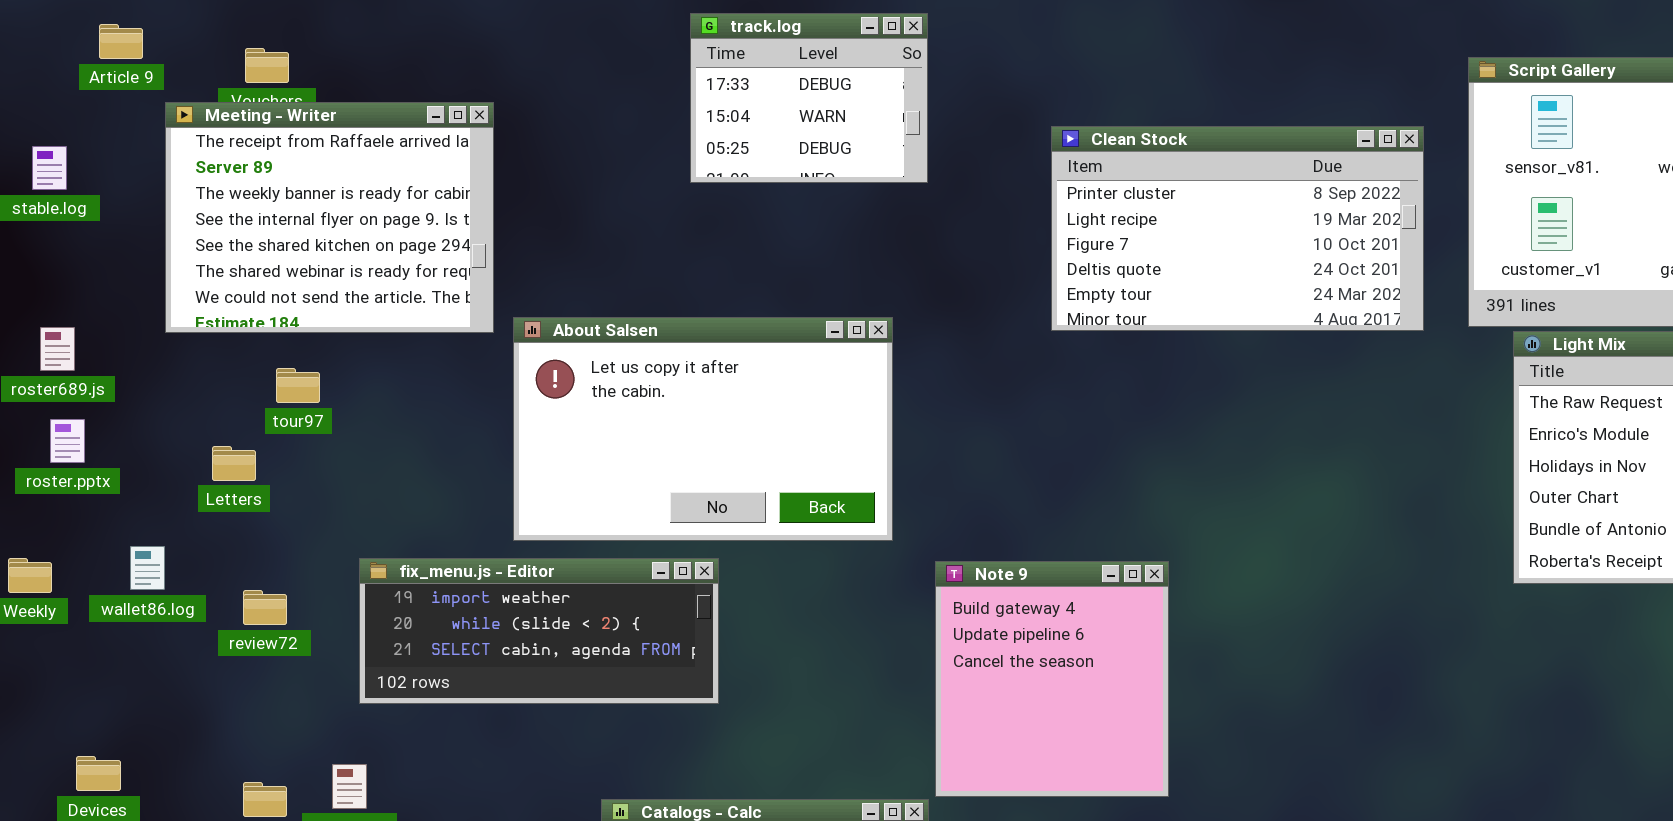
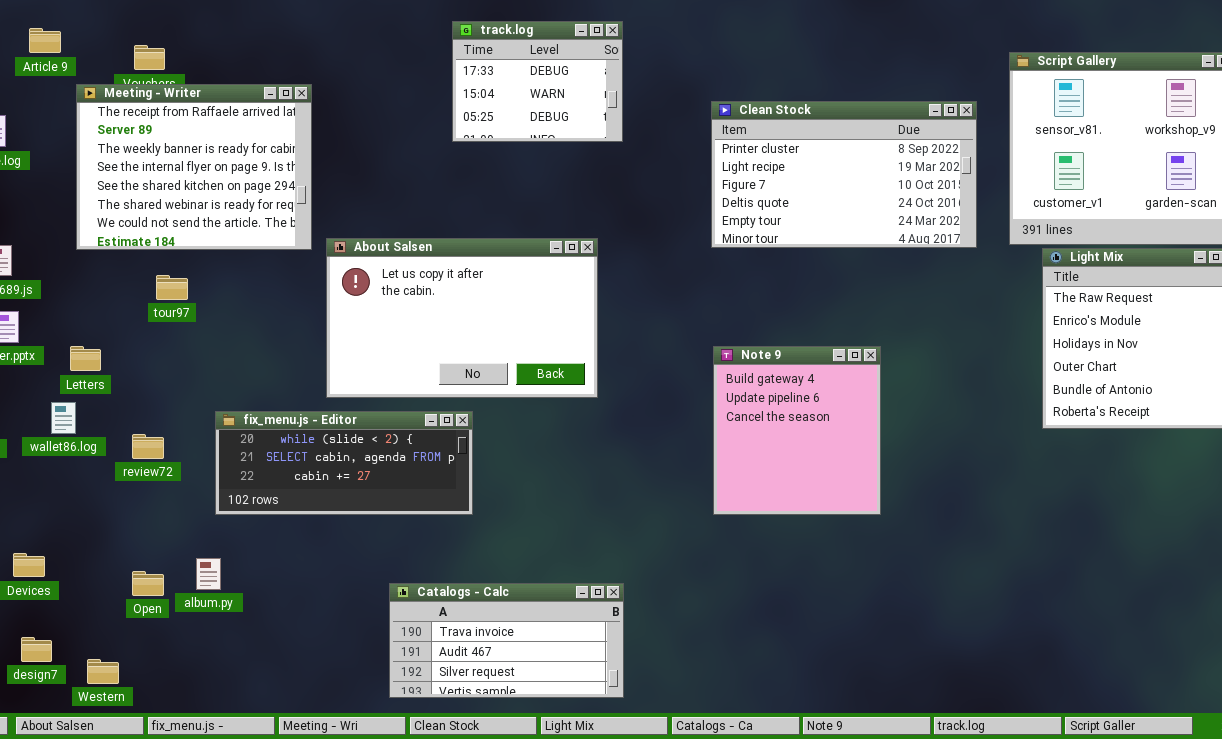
Letters: [212,446,256,481] -> [70,346,101,371], moved
fix_menu.js - Editor: [359,558,719,704] -> [215,411,473,515], scrolled down 1 row
Note 9: [935,561,1169,797] -> [713,346,881,515], moved

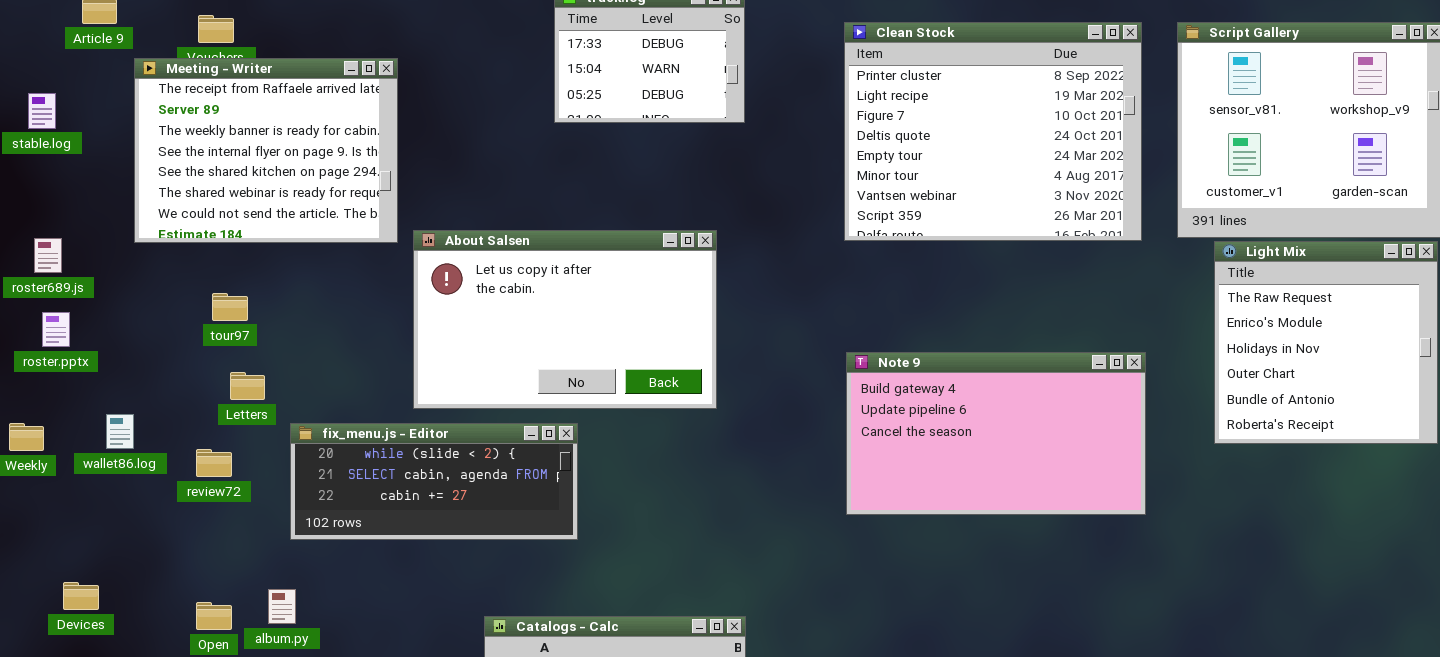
Clean Stock: [711,101,977,248] -> [844,22,1142,241], resized
tour97: [156,275,188,300] -> [212,293,248,321], moved
Letters: [70,346,101,371] -> [230,372,265,400], moved
Note 9: [713,346,881,515] -> [846,352,1146,515], resized

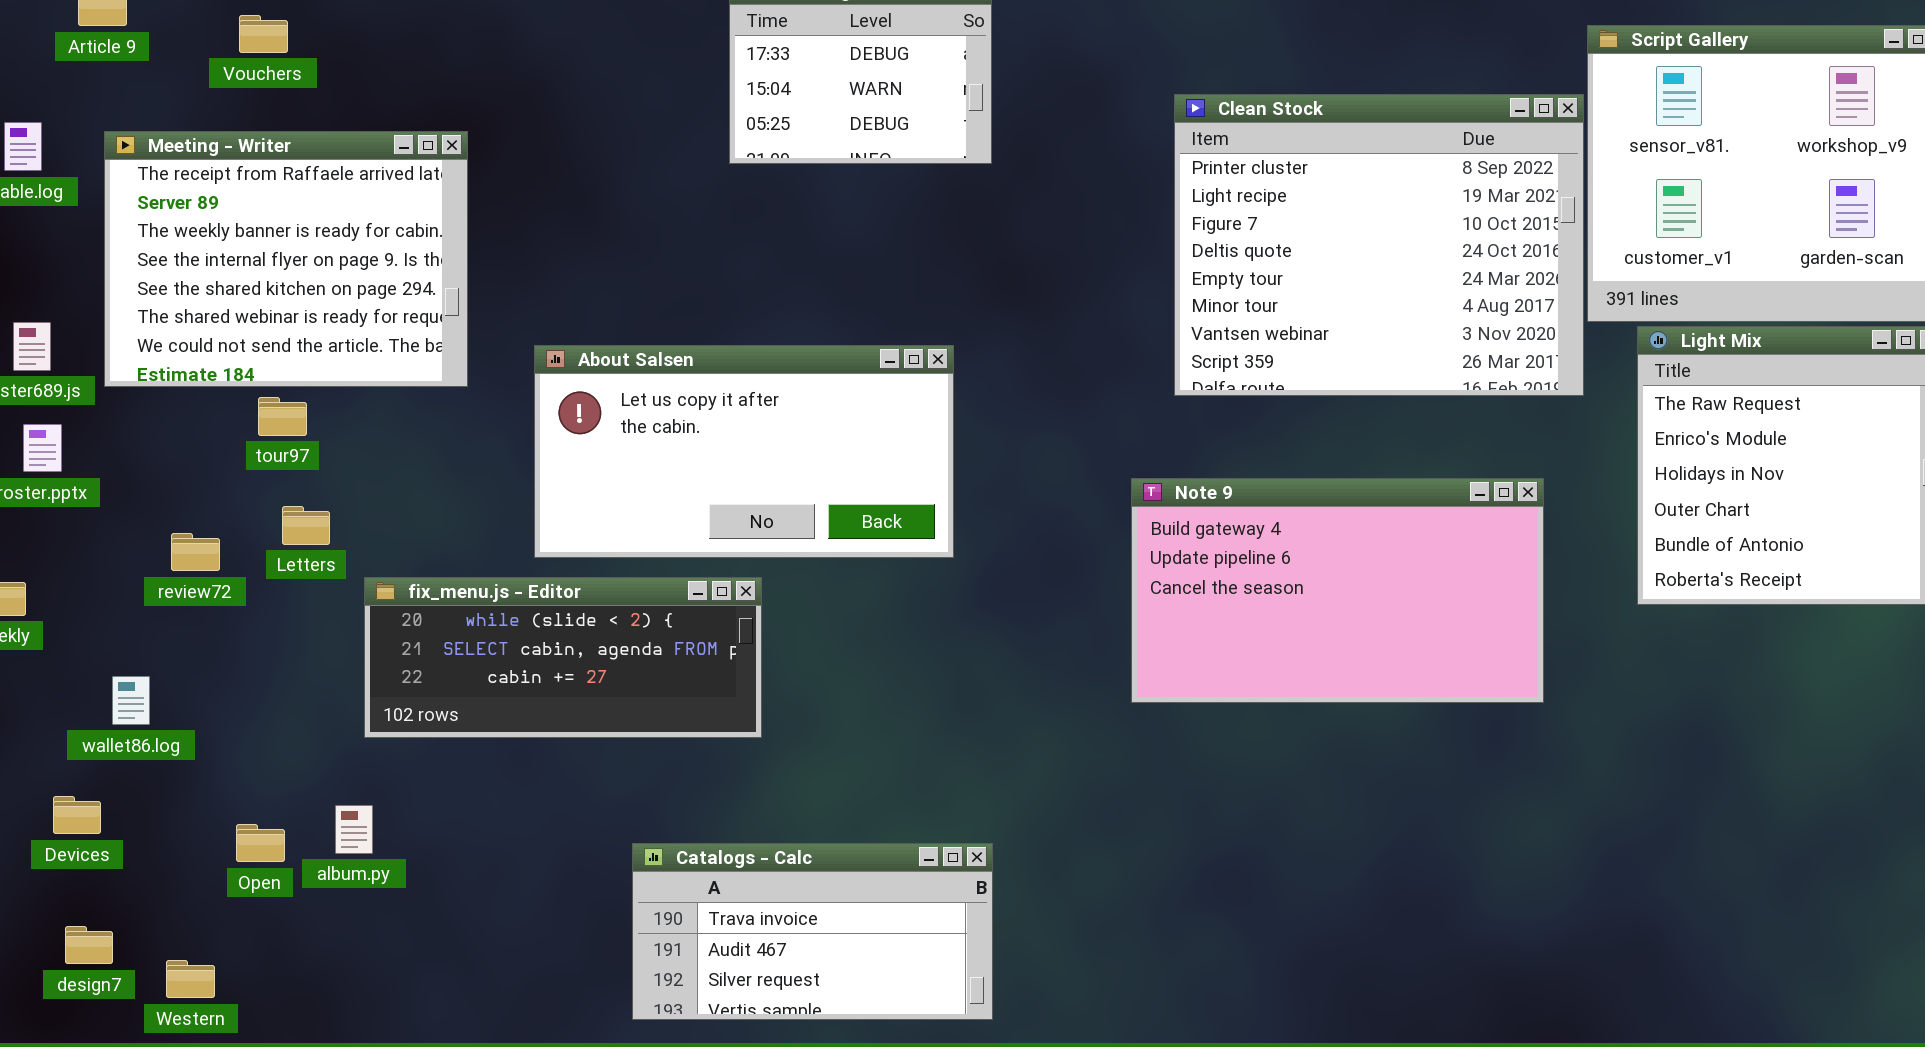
Clean Stock: [844,22,1142,241] -> [1174,94,1584,396], moved
Meeting - Writer: [134,58,398,243] -> [104,131,468,387], moved
About Salsen: [413,230,717,409] -> [534,345,954,558], resized
wallet86.log: [106,414,134,449] -> [112,676,150,725], moved
review72: [196,449,232,477] -> [171,533,220,571], moved

